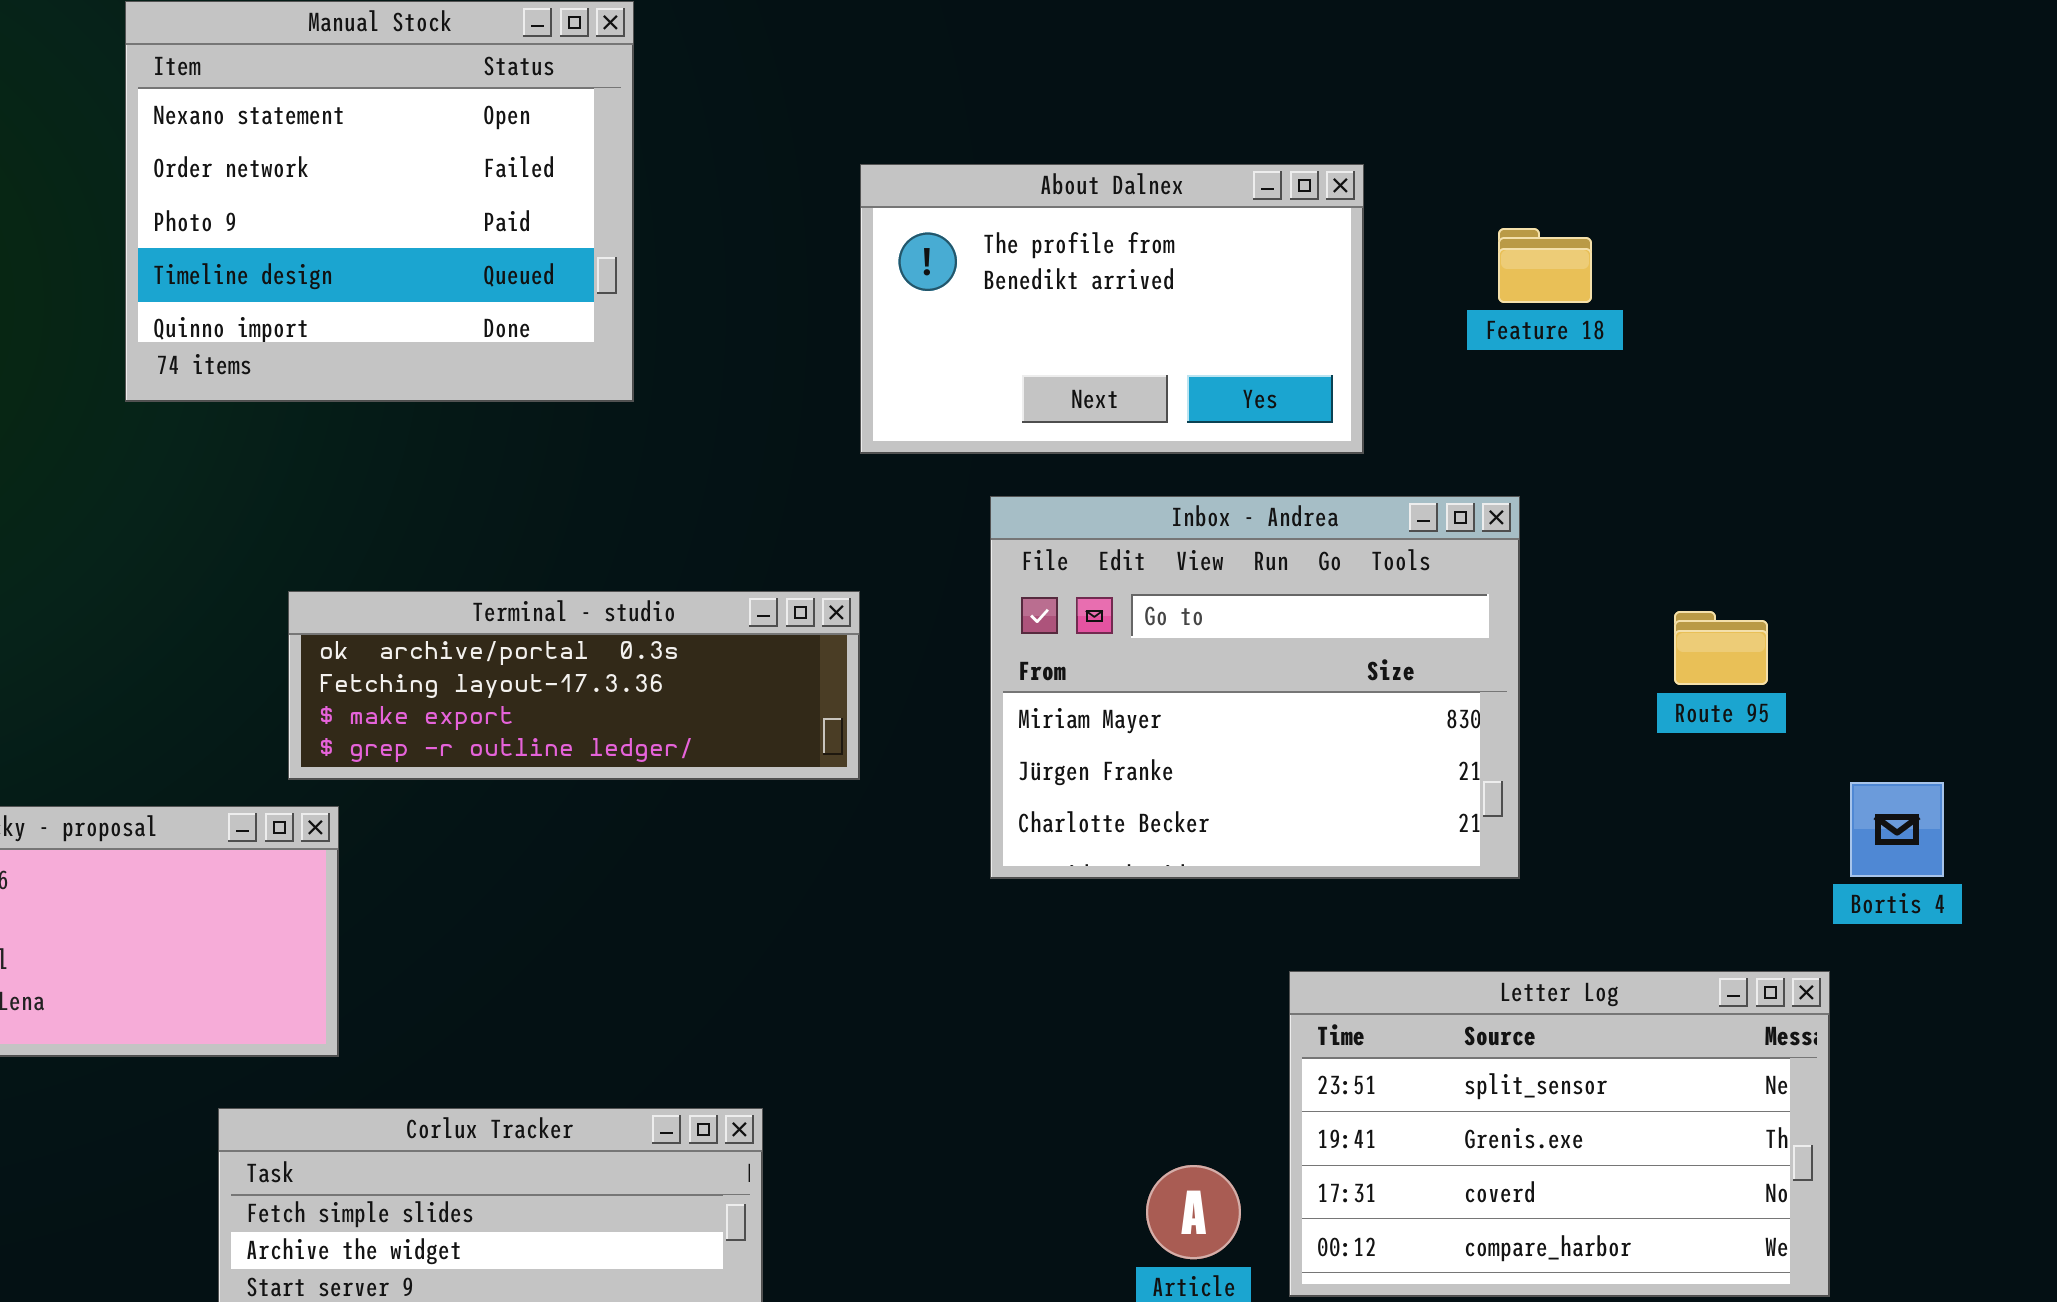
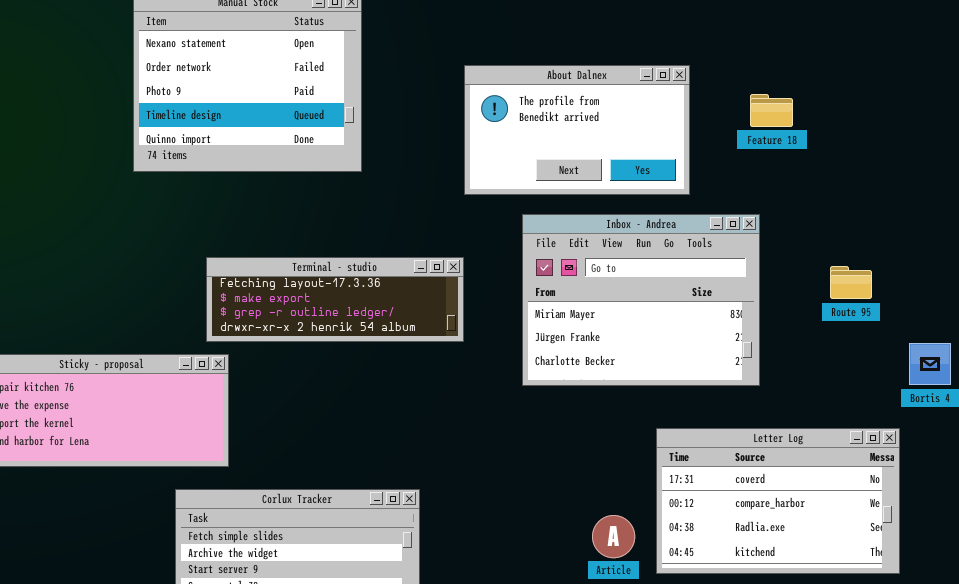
Terminal - studio: [288,591,860,780] -> [206,257,464,342], scrolled down 1 row
Letter Log: [1289,971,1830,1297] -> [656,428,900,574], scrolled down 2 rows

